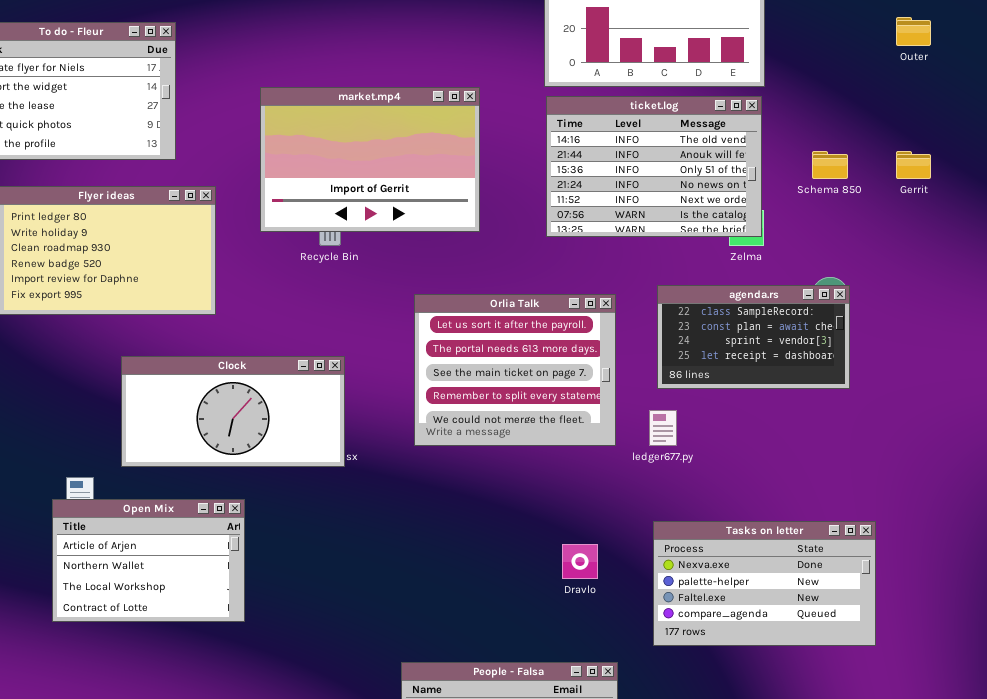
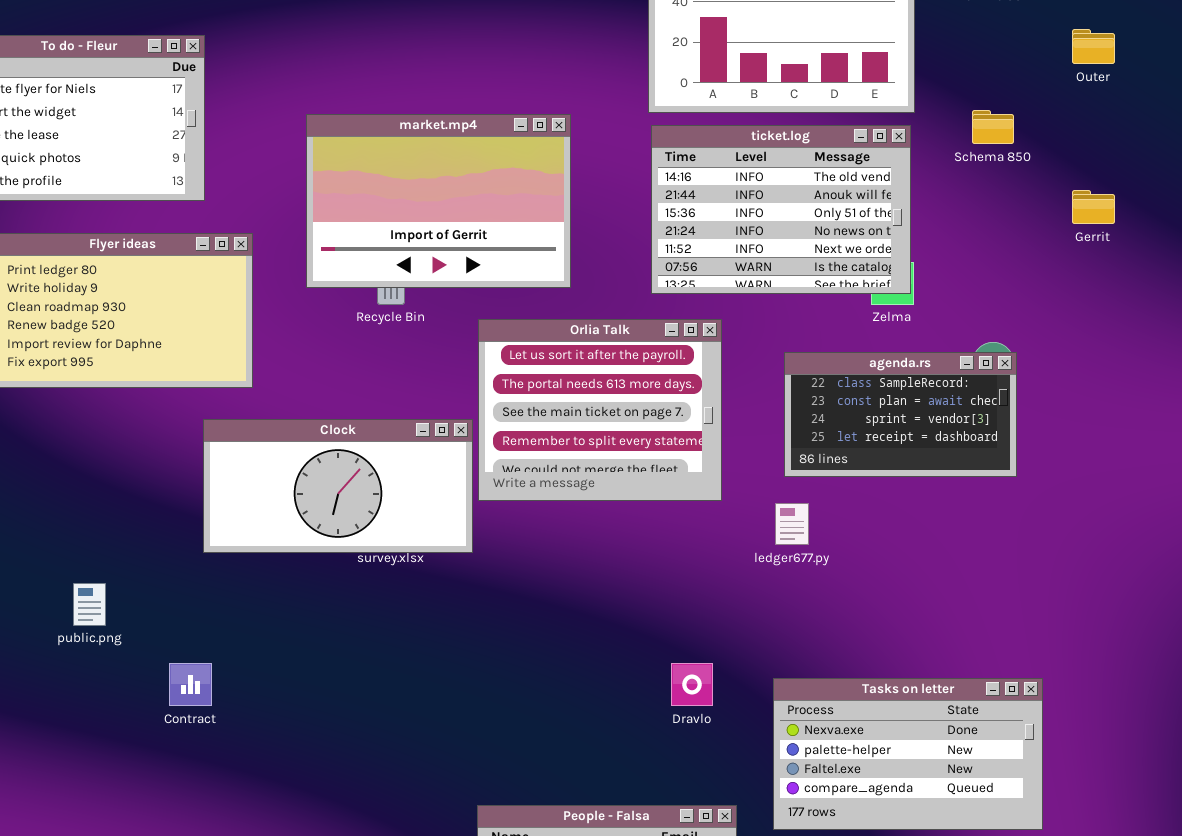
Schema 850: [812,151,848,179] -> [972,110,1014,144], moved
Orlia Talk: [414,294,616,446] -> [478,319,722,501], moved
Clock: [121,356,345,467] -> [203,419,473,553], moved
Open Mix: [52,499,245,622] -> none, closed
Tasks on letter: [653,521,876,646] -> [773,678,1043,830], moved

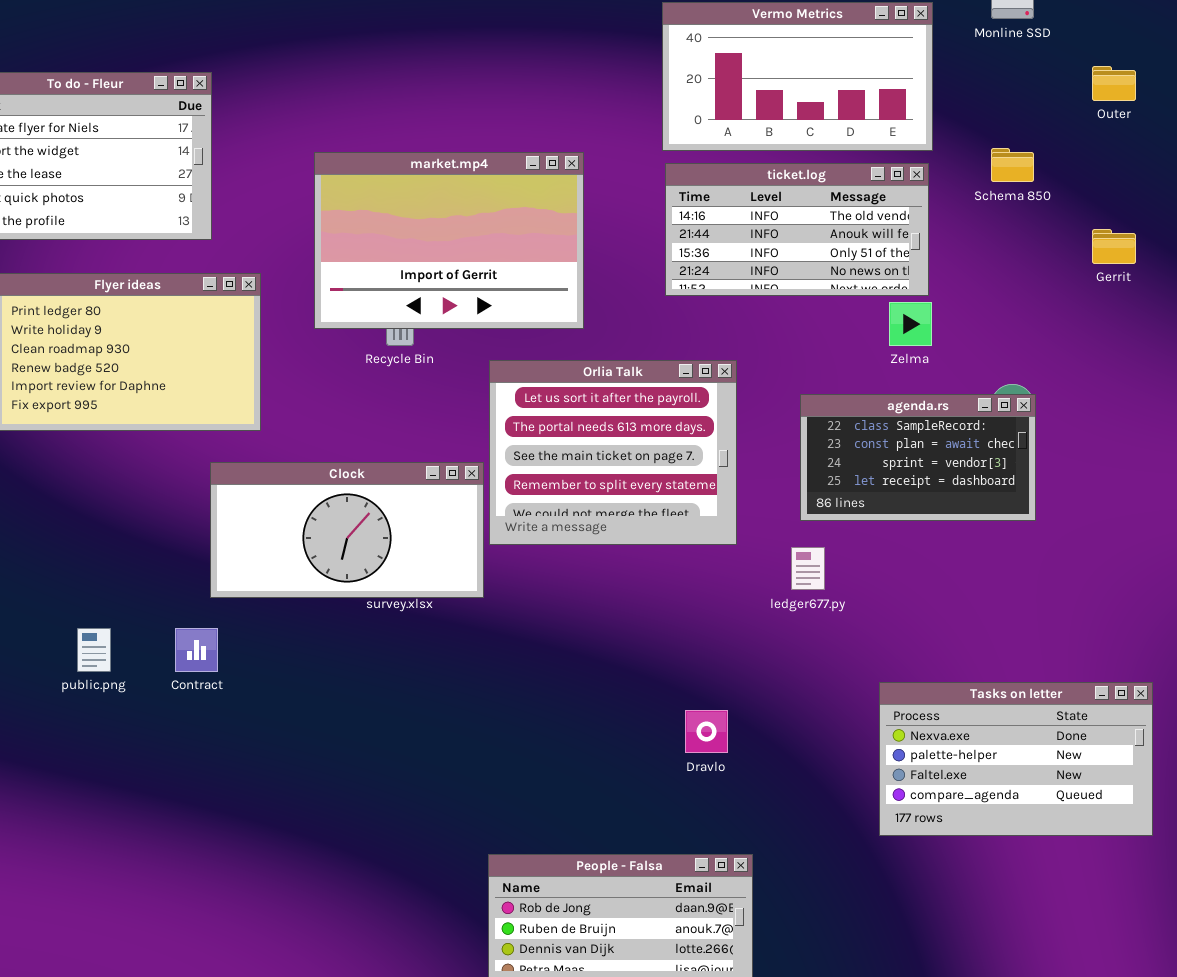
ticket.log: [651,125,911,294] -> [665,163,929,296], resized
Contract: [169,663,212,706] -> [175,628,218,672], moved
Tasks on letter: [773,678,1043,830] -> [879,682,1153,836], moved

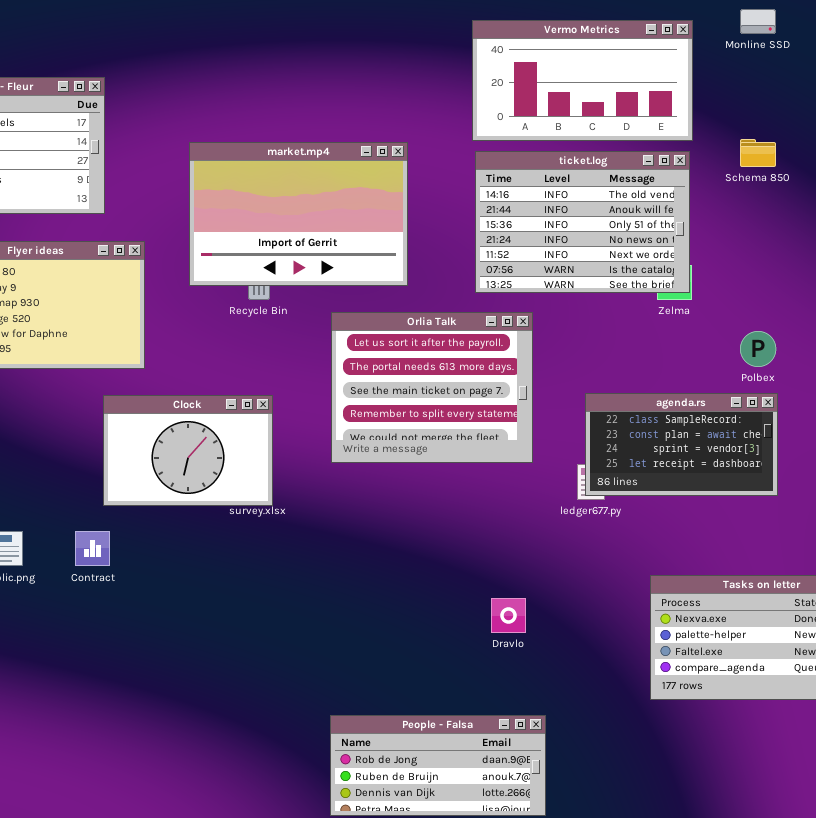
ticket.log: [665,163,929,296] -> [475,151,690,293], resized
agenda.rs: [800,394,1036,521] -> [585,393,778,496], moved
Clock: [210,462,484,598] -> [103,395,273,506], resized

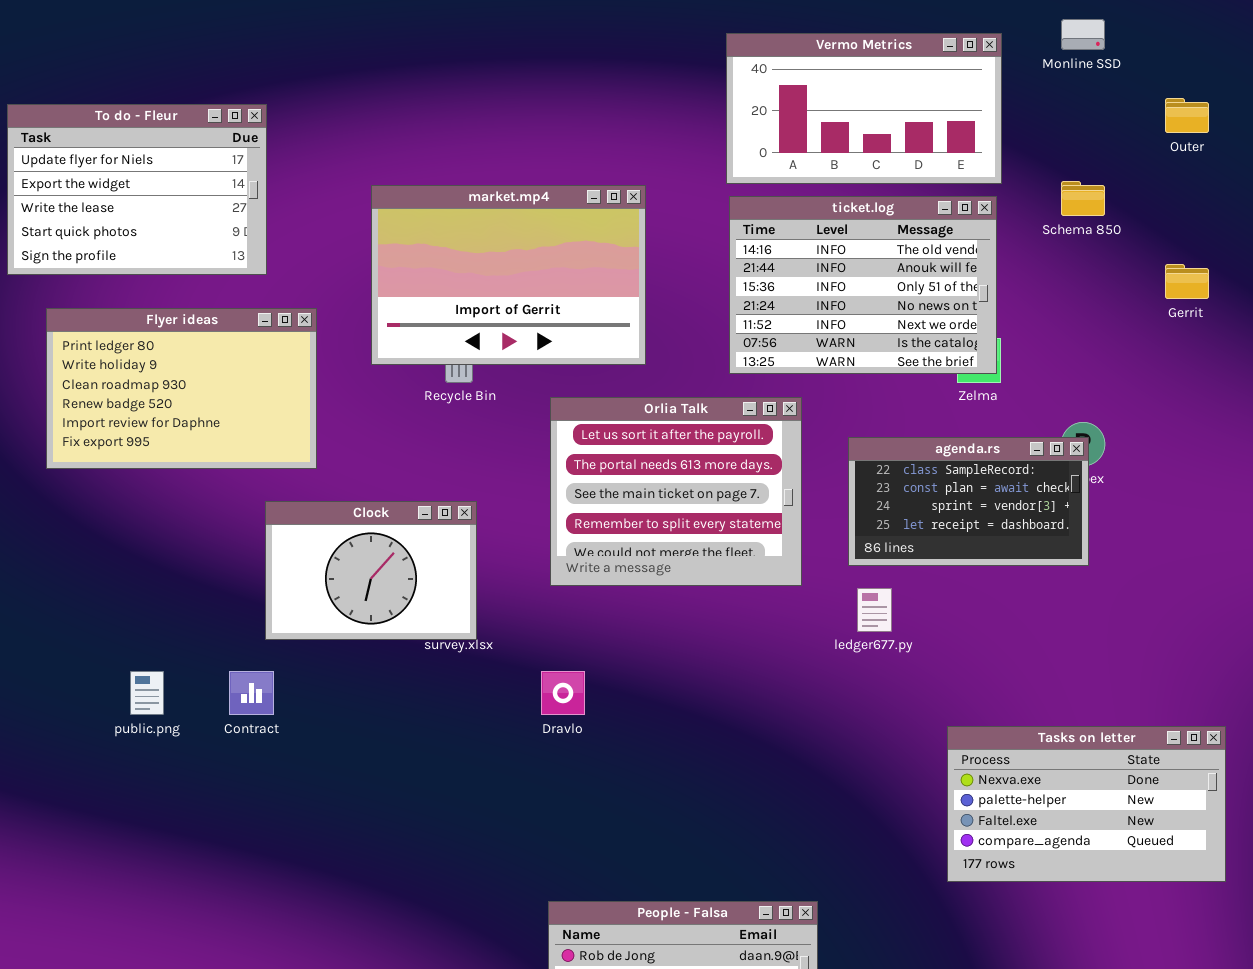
agenda.rs: [585,393,778,496] -> [848,437,1089,566], moved
Dravlo: [491,598,526,633] -> [541,671,585,715], moved

